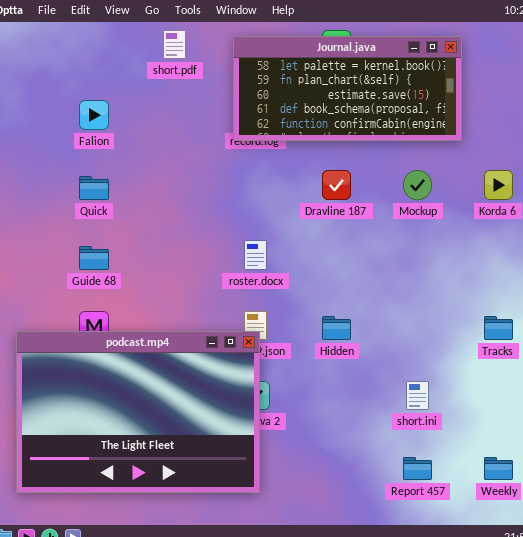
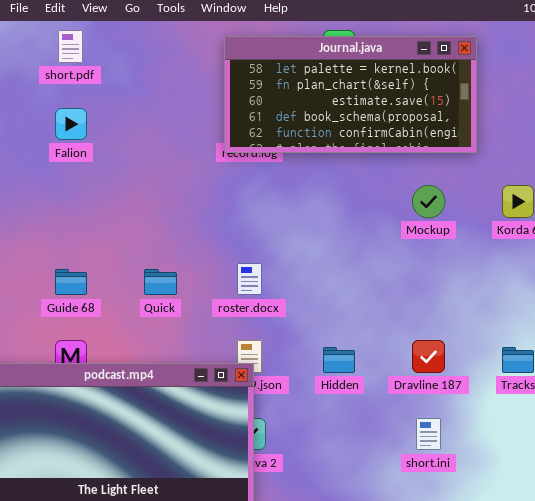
short.pdf: [163,30,186,59] -> [58,30,83,63], moved
Dravline 187: [322,170,351,200] -> [412,340,445,373], moved
Quick: [79,176,109,200] -> [144,269,177,295], moved

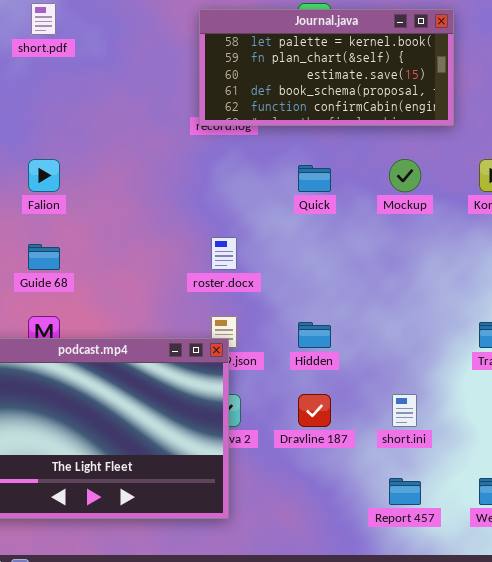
Falion: [55,108,87,140] -> [28,159,60,192], moved
Quick: [144,269,177,295] -> [298,165,331,192], moved
Dravline 187: [412,340,445,373] -> [298,394,331,427], moved

